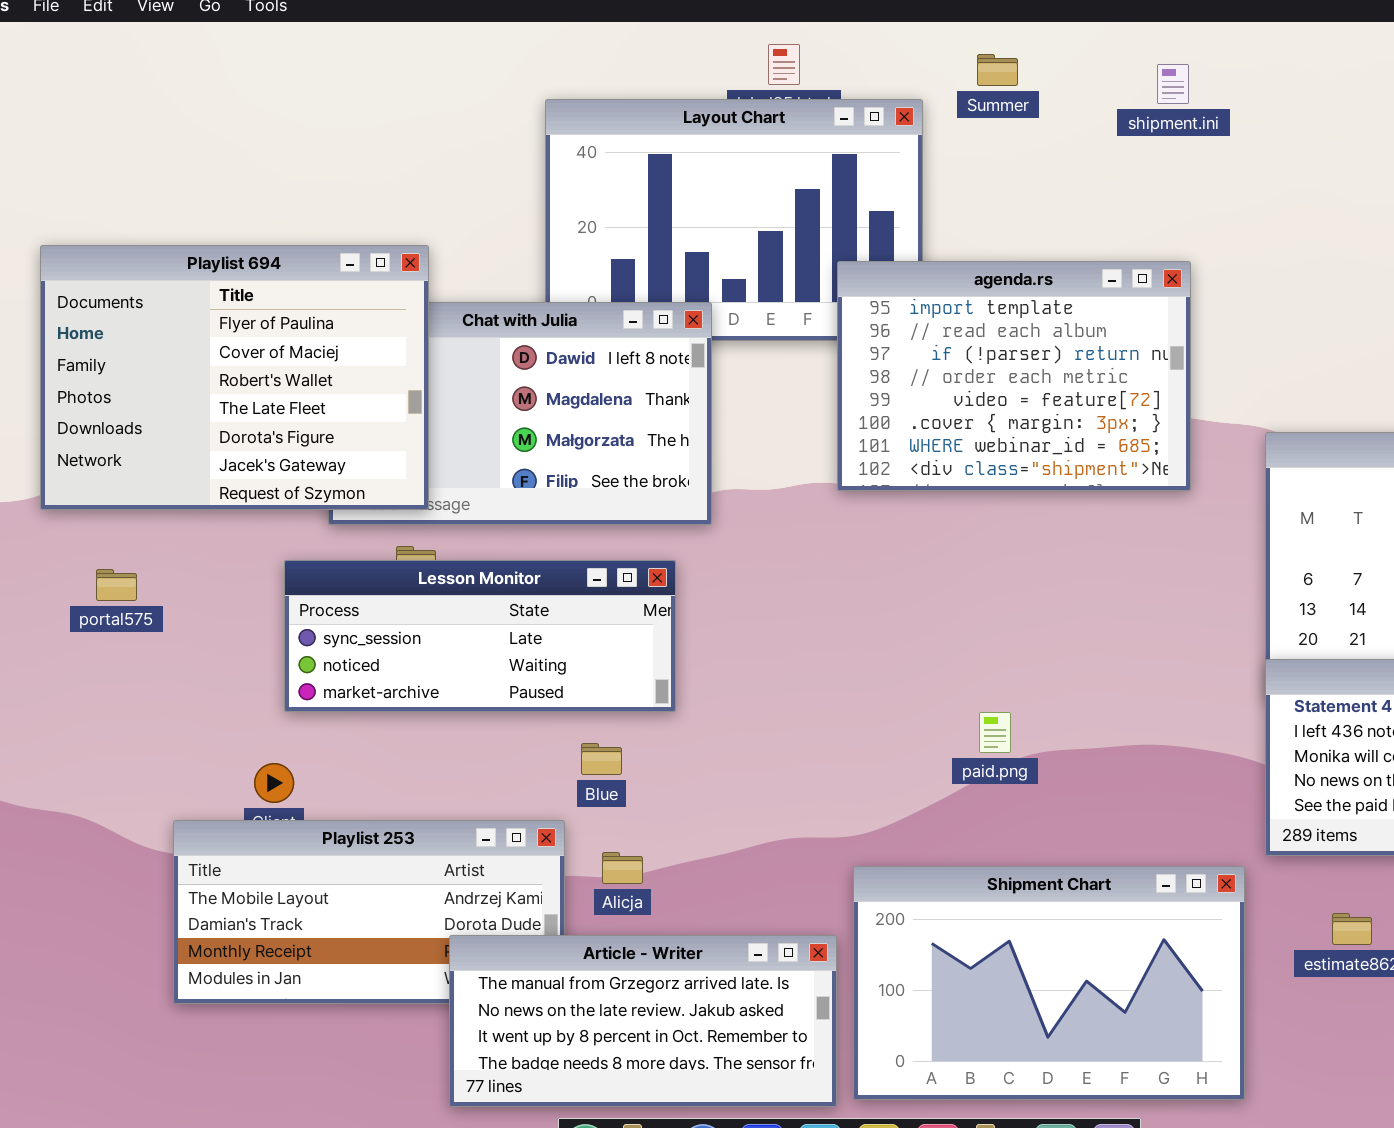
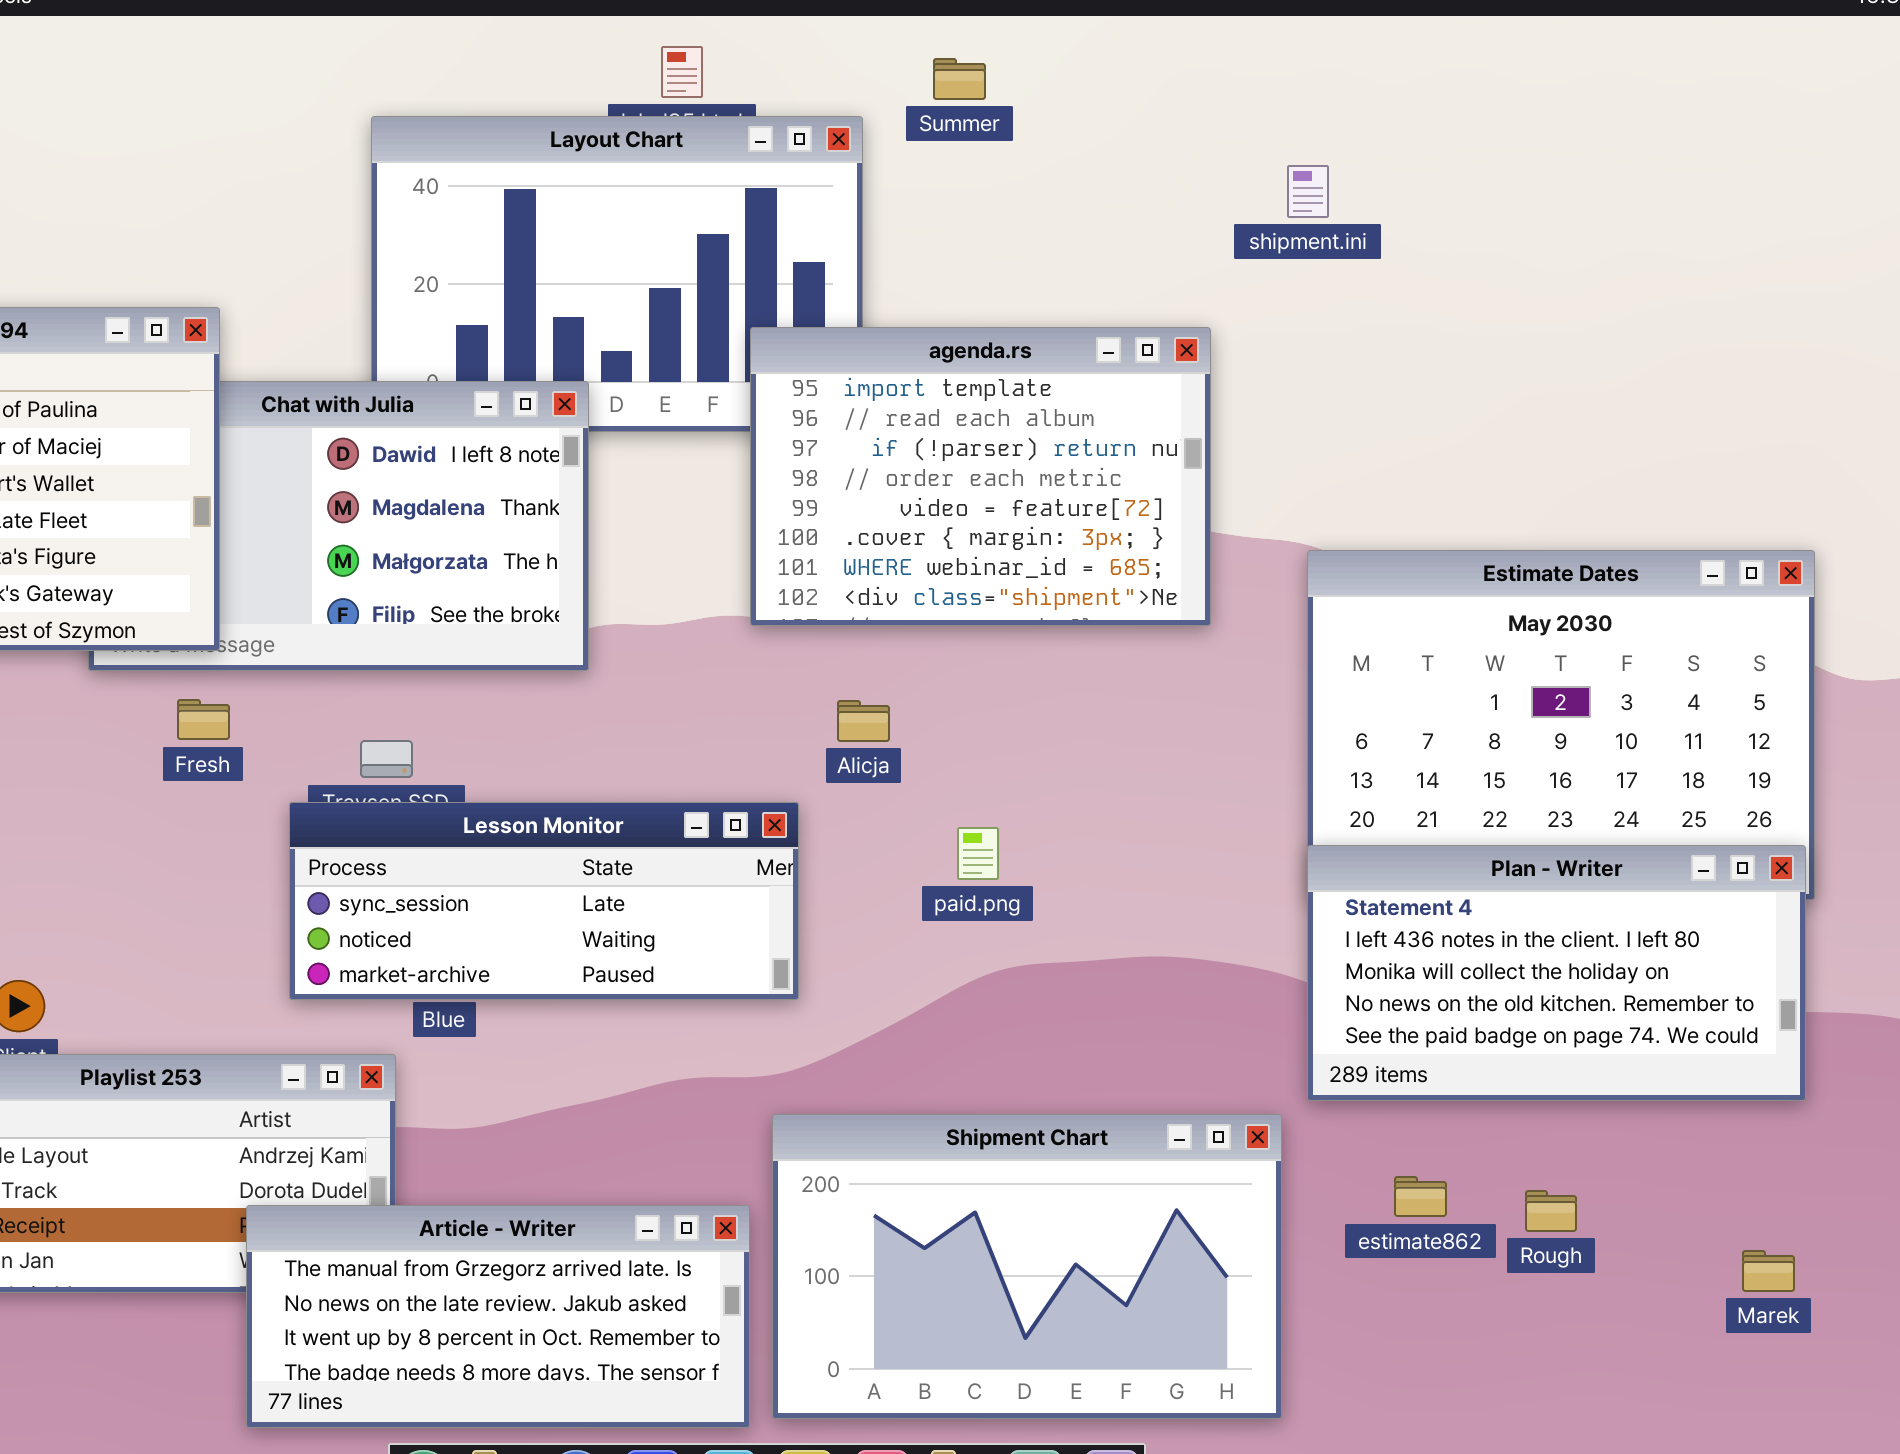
shipment.ini: [1157,64,1189,104] -> [1287,165,1329,218], moved
Lesson Monitor: [284,560,676,712] -> [289,802,799,1000], moved
paid.png: [979,712,1011,753] -> [957,827,999,880], moved
Alicja: [602,852,643,884] -> [837,700,890,742], moved

